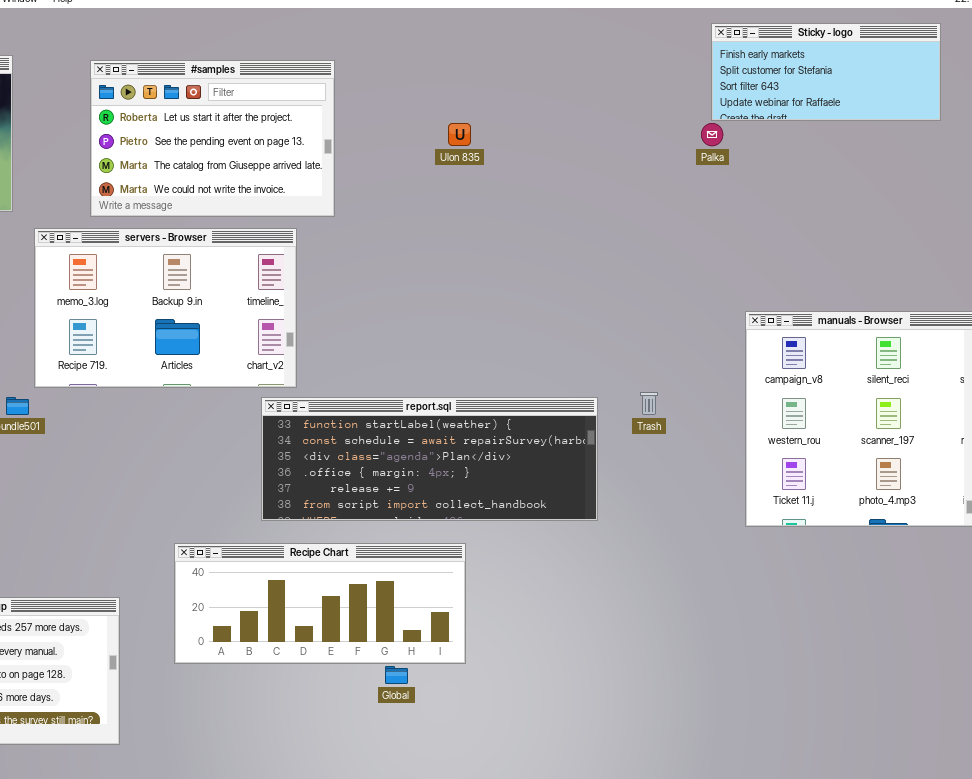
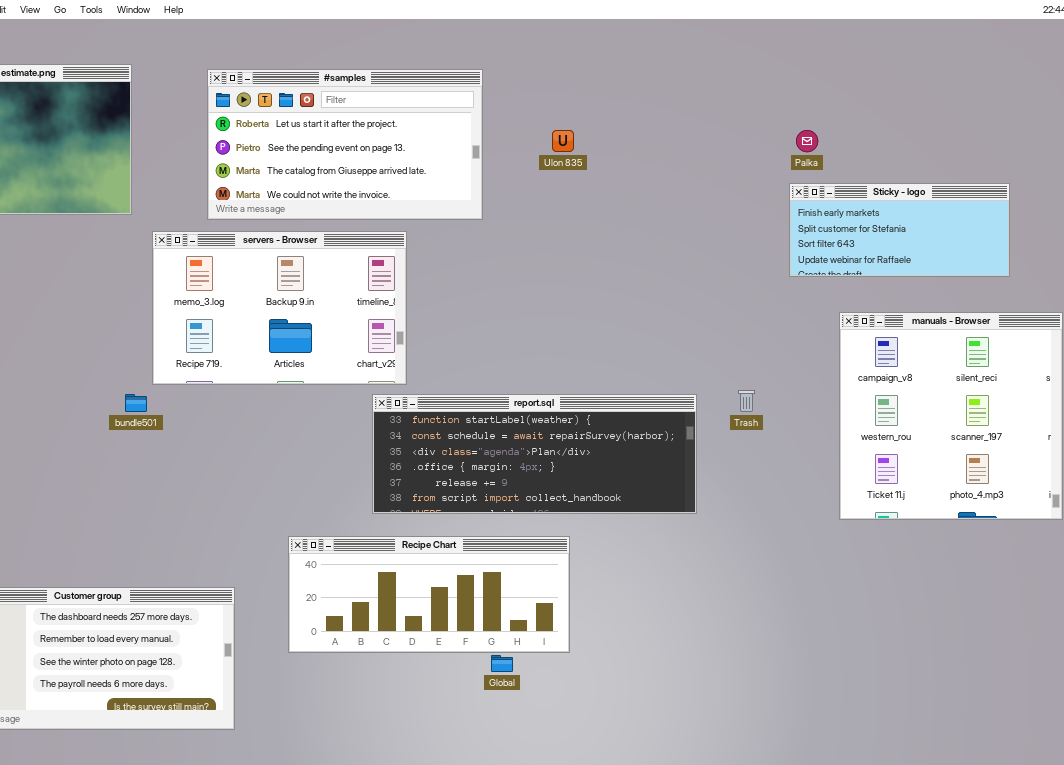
Sticky - logo: [711,23,941,121] -> [789,183,1010,277], moved
#samples: [90,60,335,217] -> [207,69,483,220], resized

